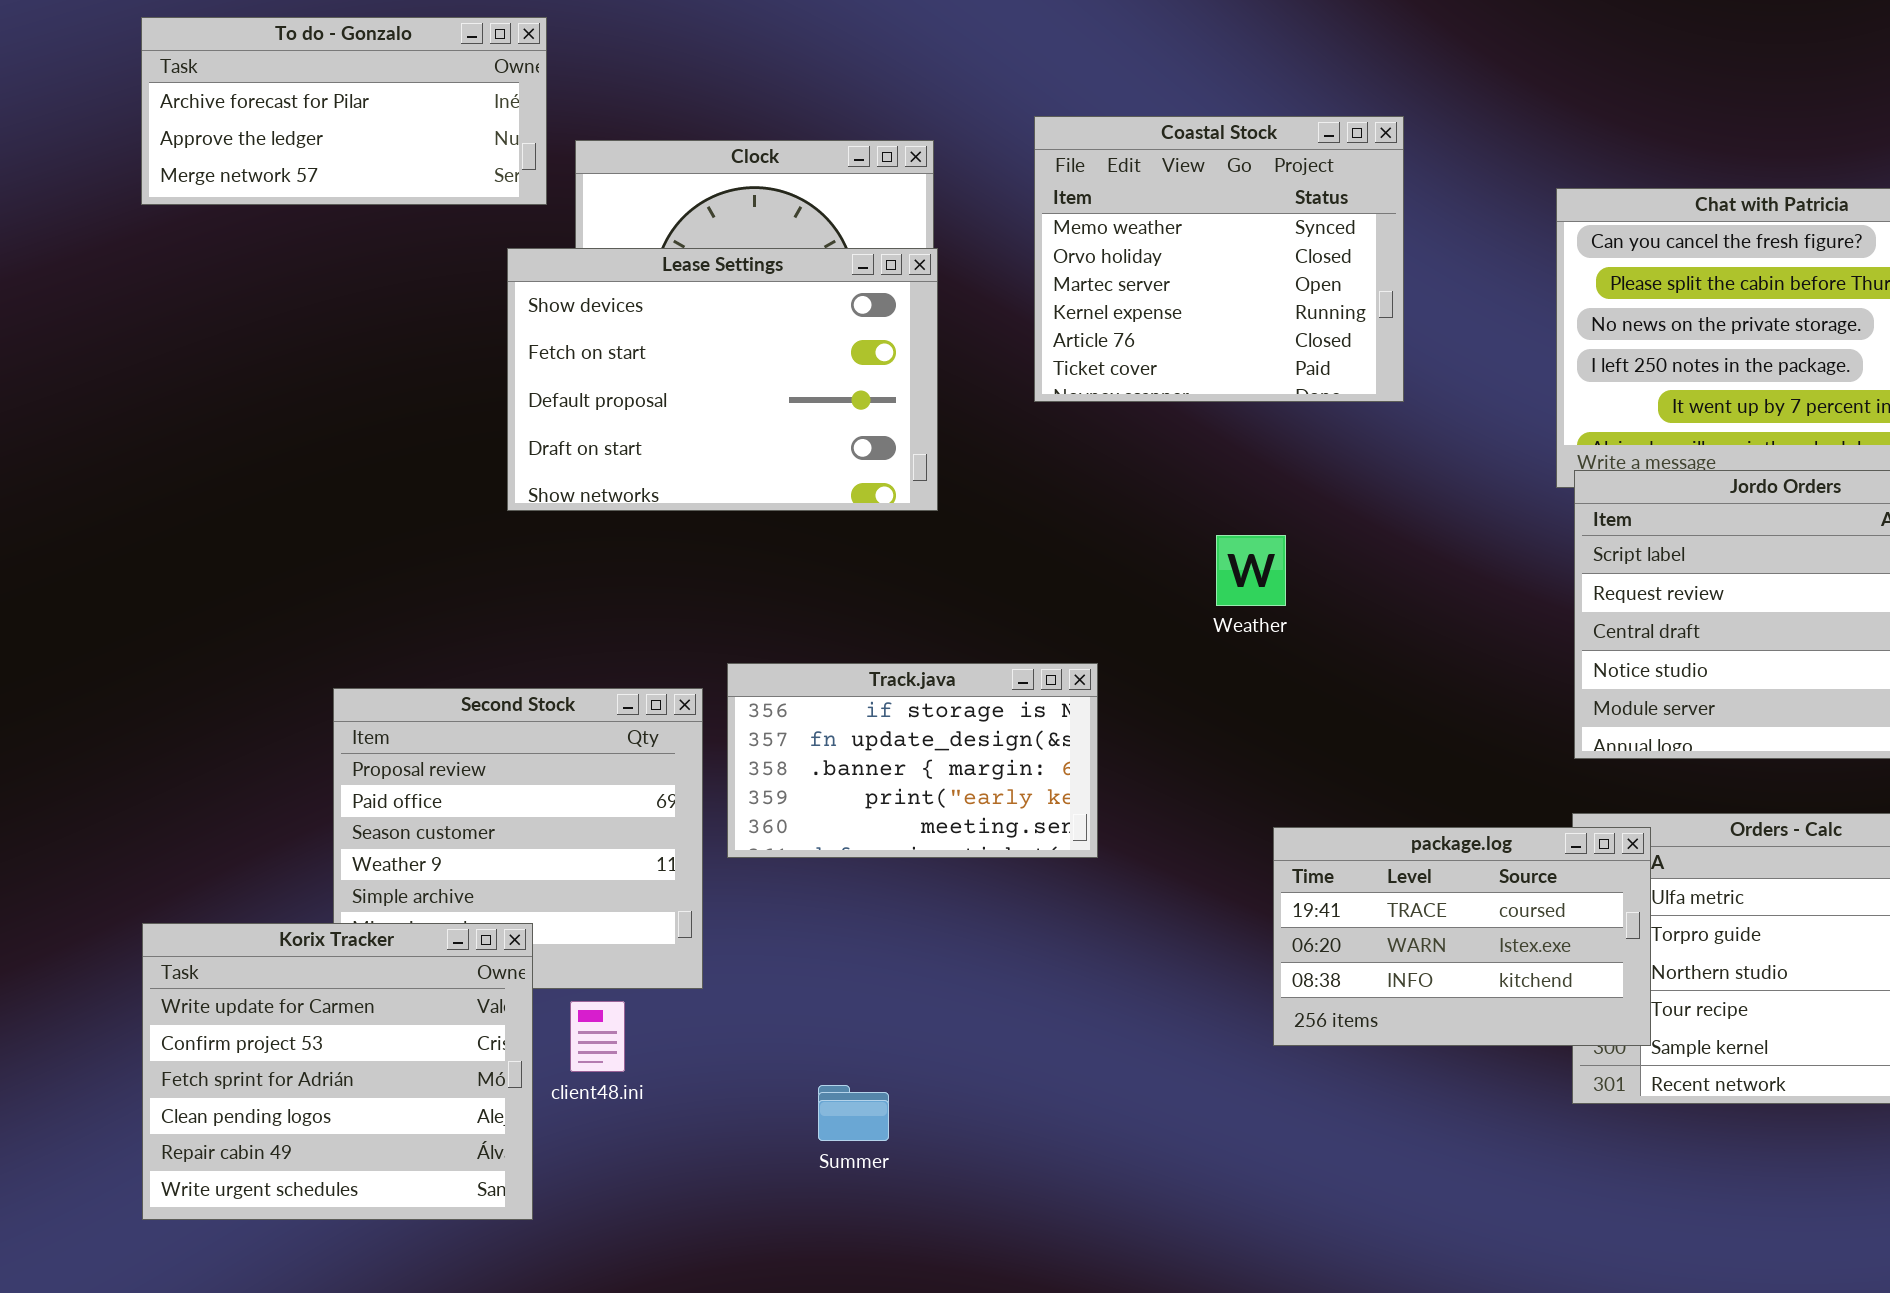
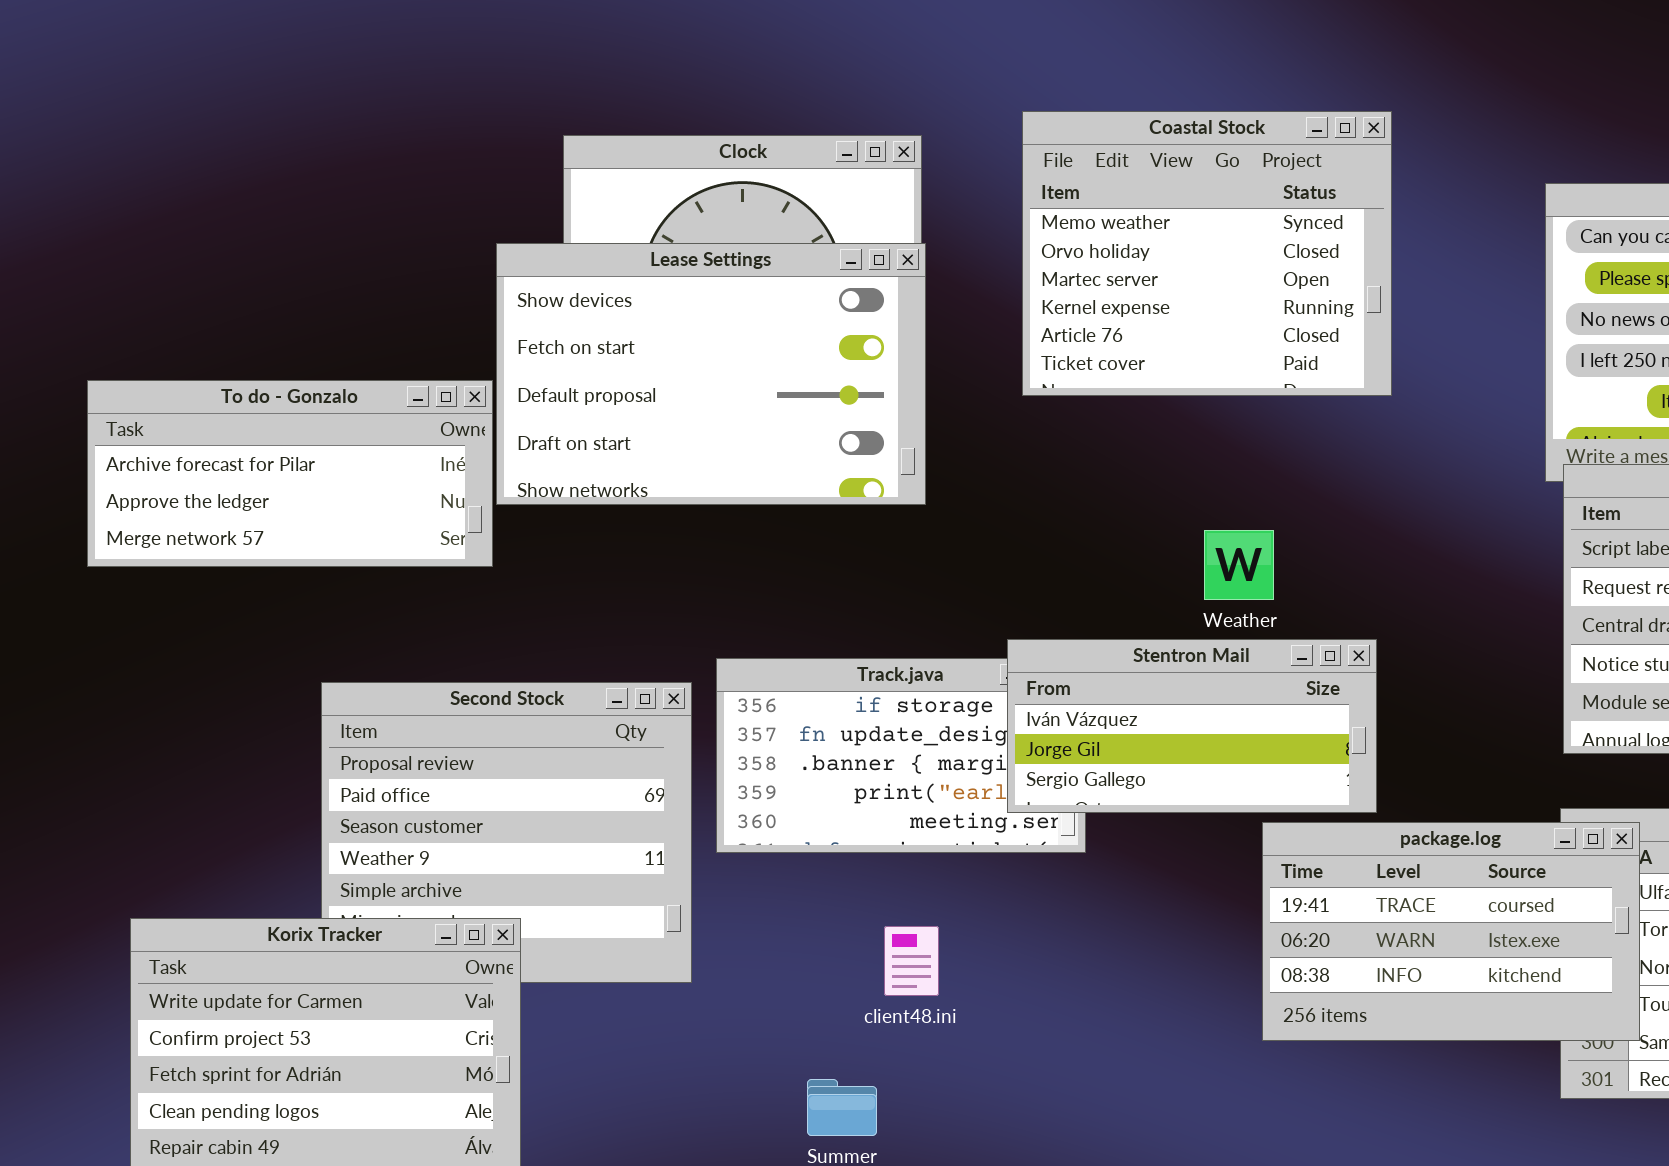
To do - Gonzalo: [141,17,547,205] -> [87,380,493,567], moved
Stentron Mail: none -> [1007,639,1377,813], opened
client48.ini: [570,1001,625,1072] -> [884,926,939,996], moved

